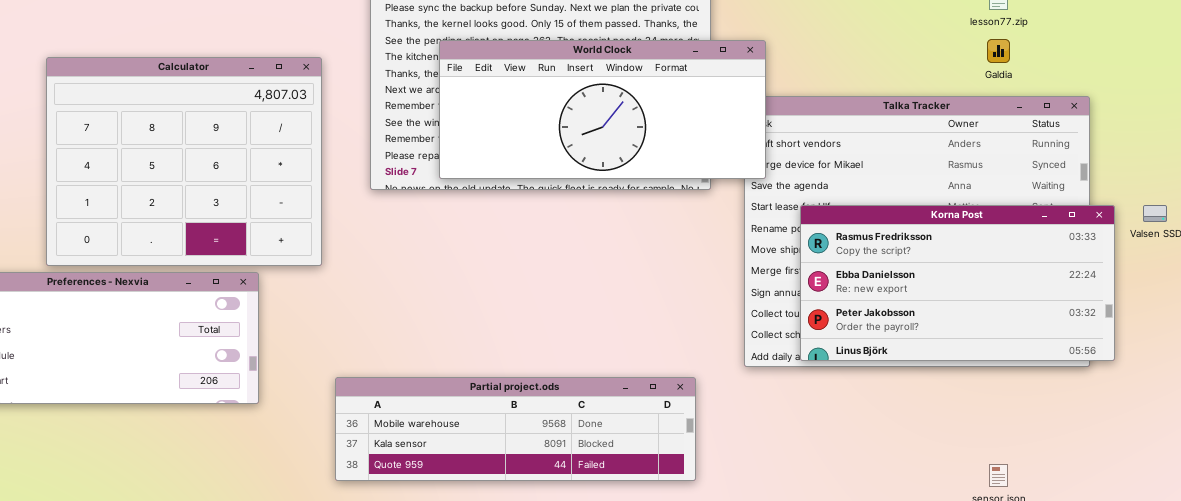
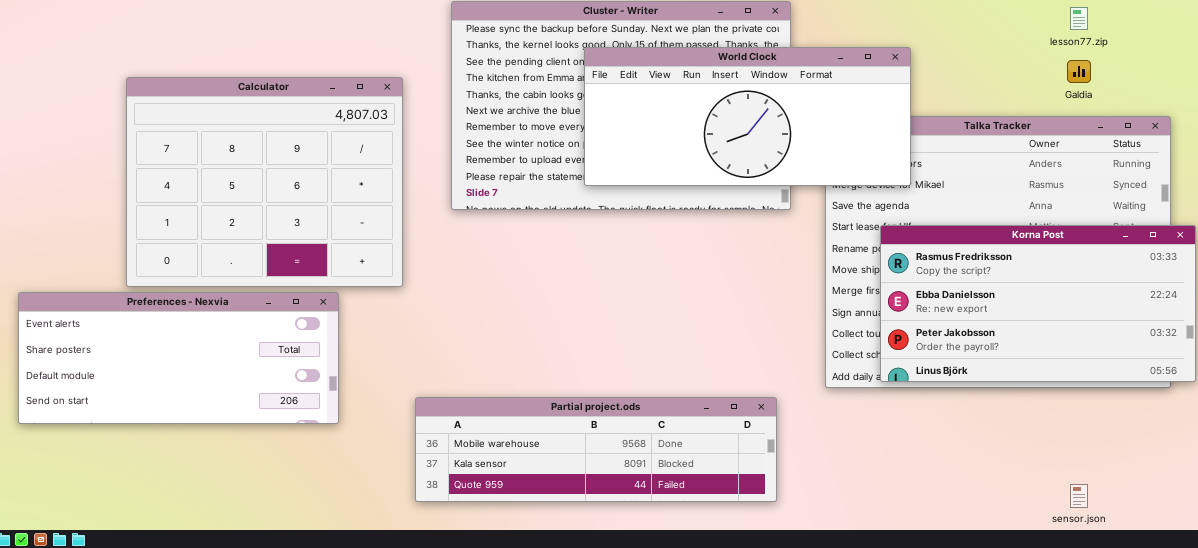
World Clock: [439,40,766,179] -> [584,47,911,186], moved

